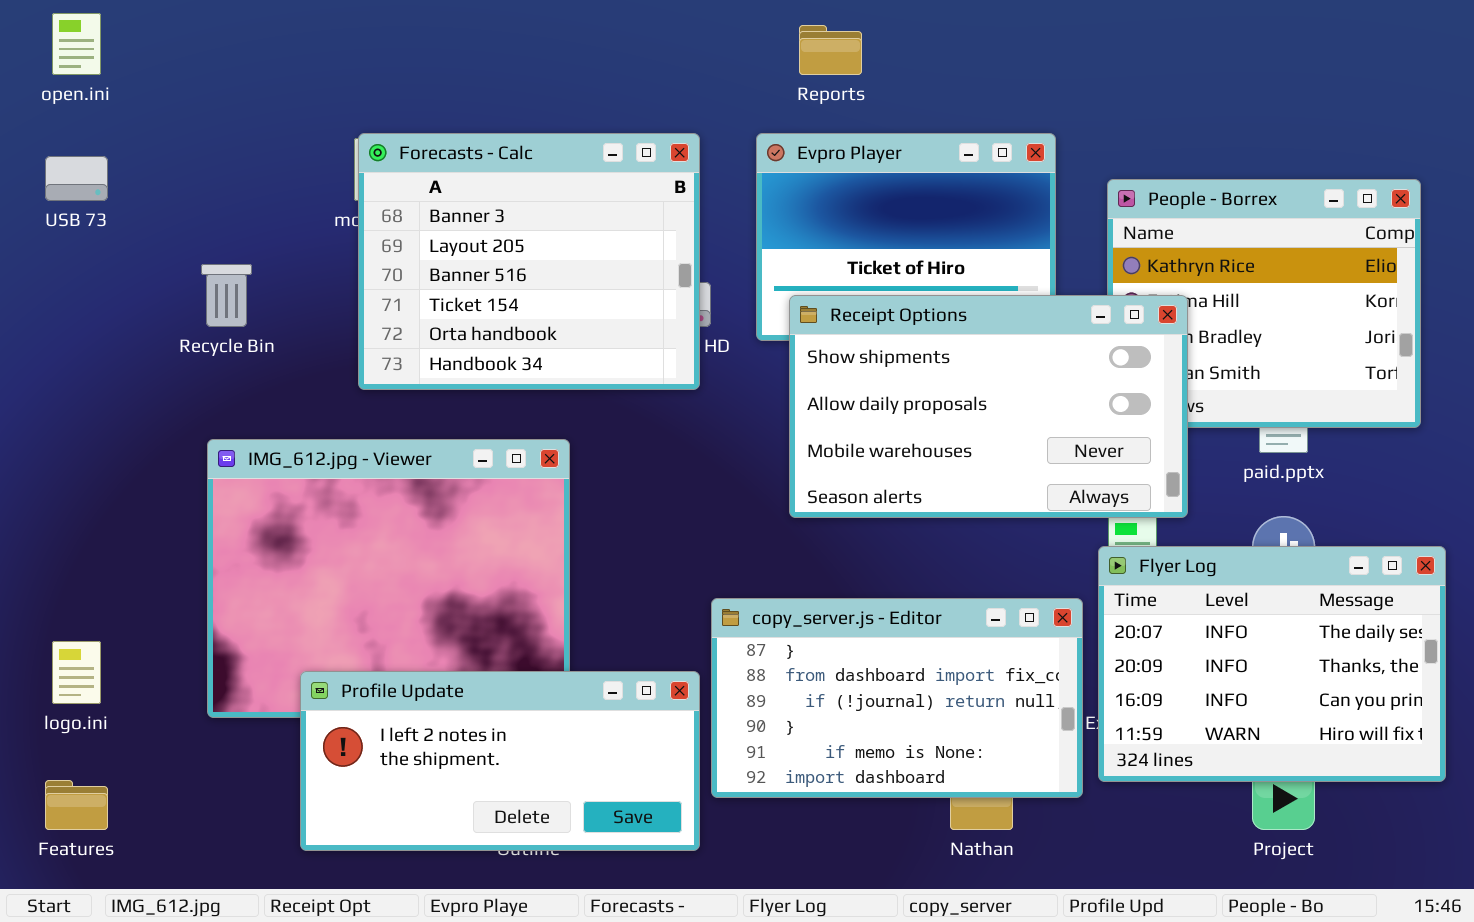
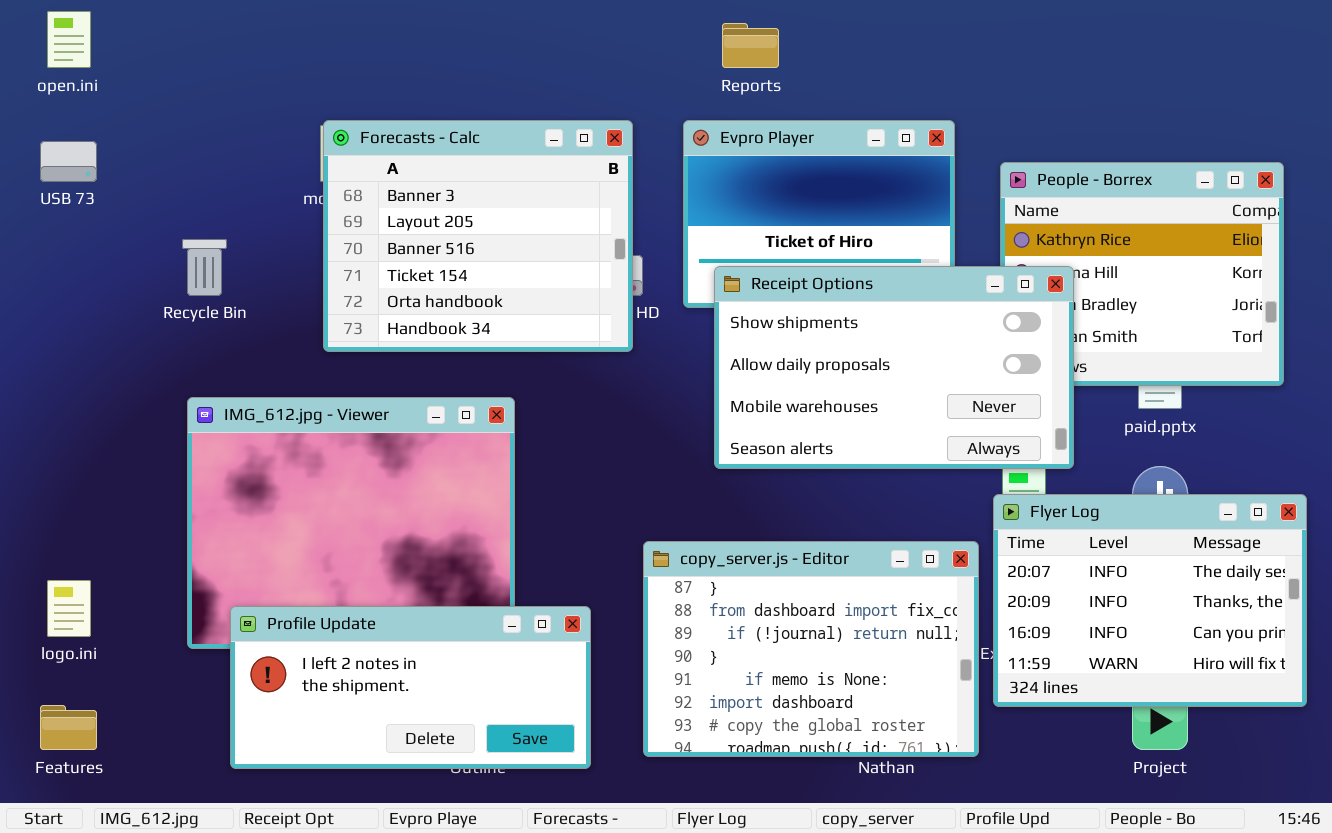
copy_server.js - Editor: [711,598,1083,798] -> [643,541,979,757], resized
Profile Update: [300,671,700,851] -> [230,606,591,769], moved

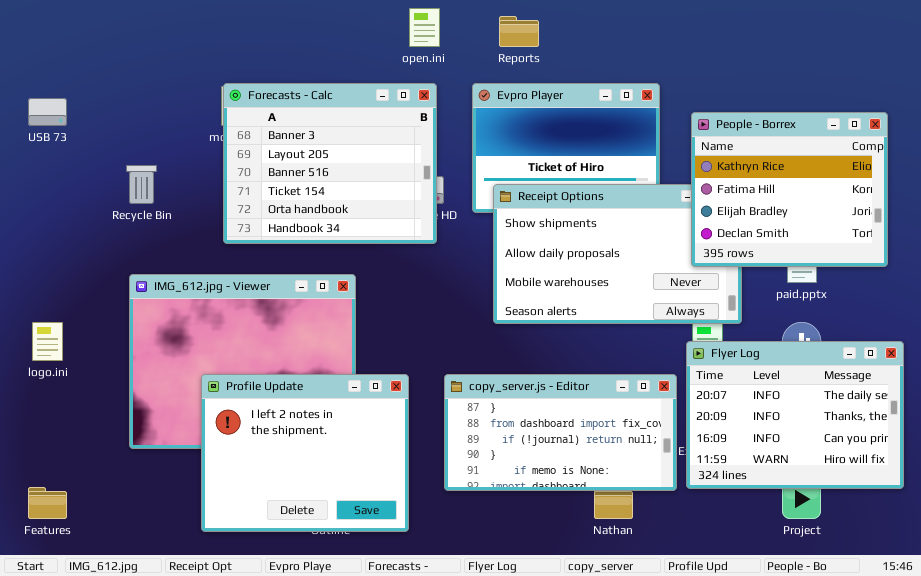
open.ini: [47,11,91,68] -> [409,8,440,47], moved
People - Borrex: [1000,162,1284,386] -> [691,112,888,267], raised
copy_server.js - Editor: [643,541,979,757] -> [444,374,677,491], resized
logo.ini: [47,580,91,637] -> [32,322,63,361], moved
Profile Update: [230,606,591,769] -> [201,374,409,532], resized

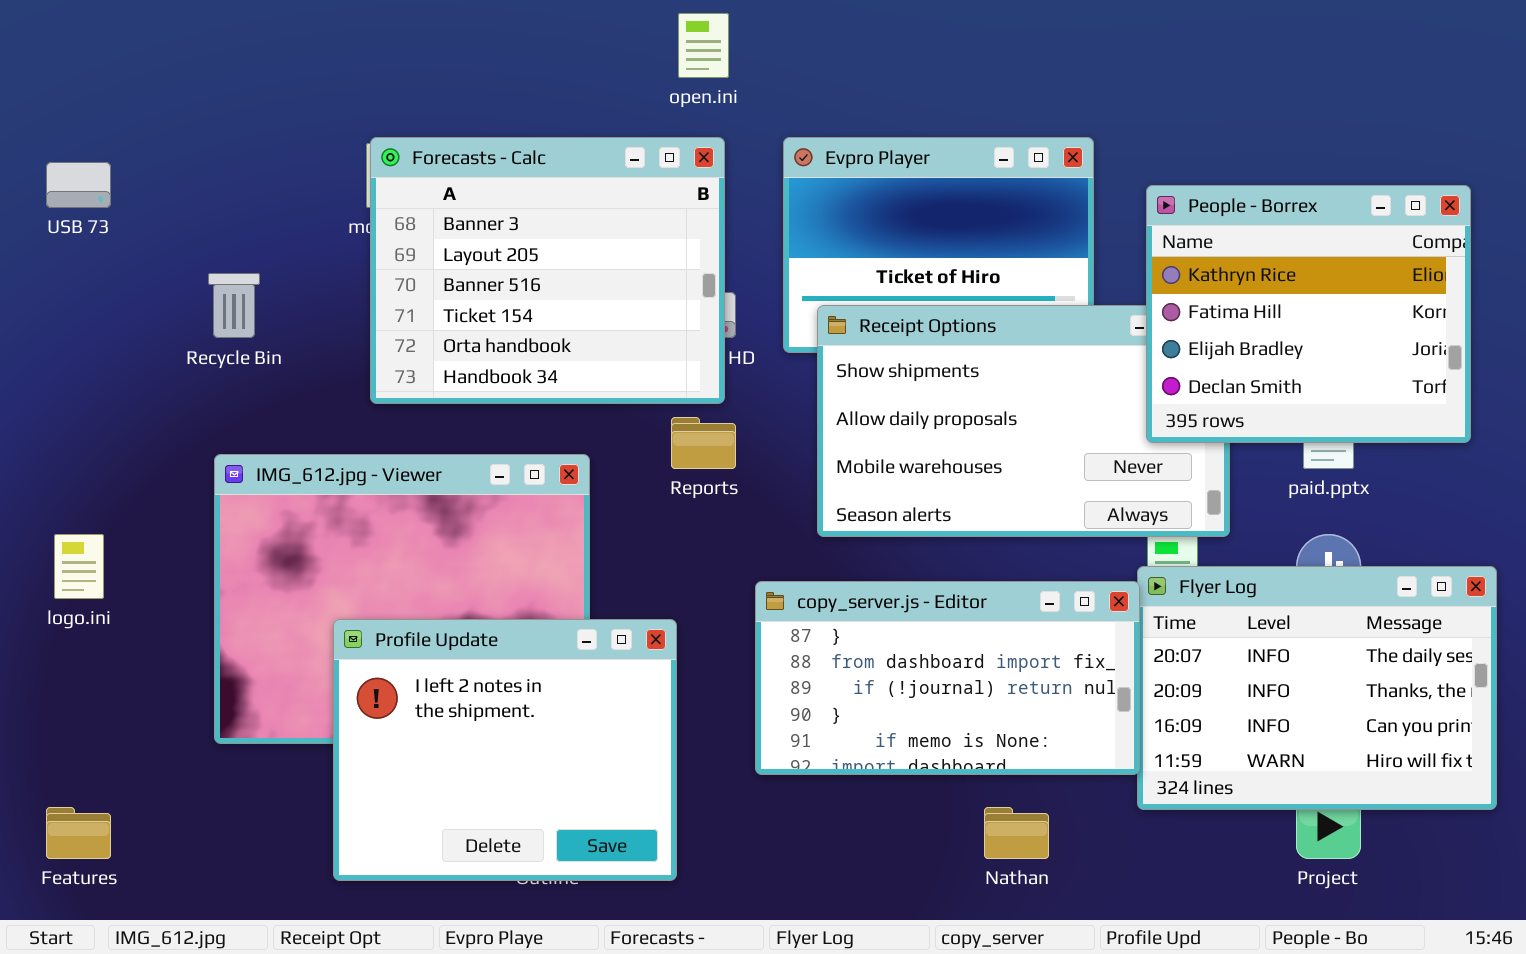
Reports: [499,16,539,47] -> [671,417,736,469], moved
copy_server.js - Editor: [444,374,677,491] -> [755,581,1140,775], moved

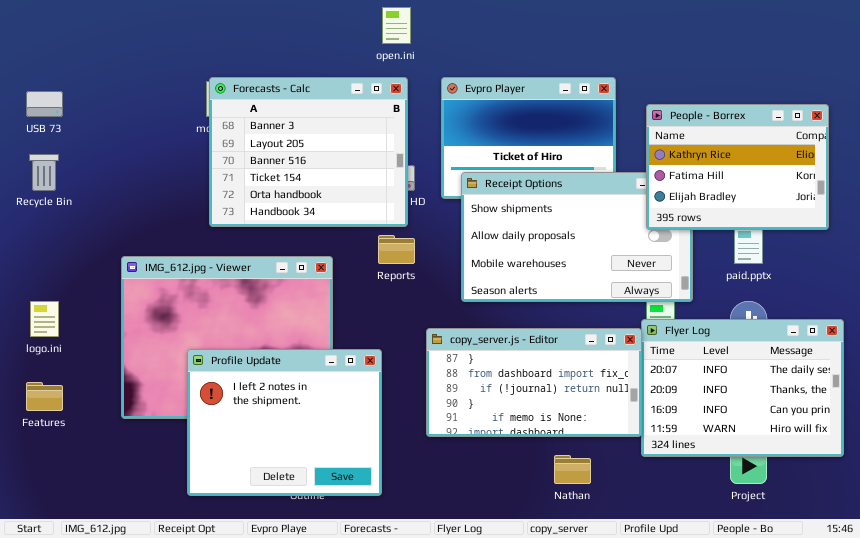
People - Borrex: [1146,185,1471,443] -> [646,104,829,230], resized
Recycle Bin: [208,273,260,338] -> [29,154,59,191], moved
Features: [46,807,111,859] -> [26,382,63,411], moved

